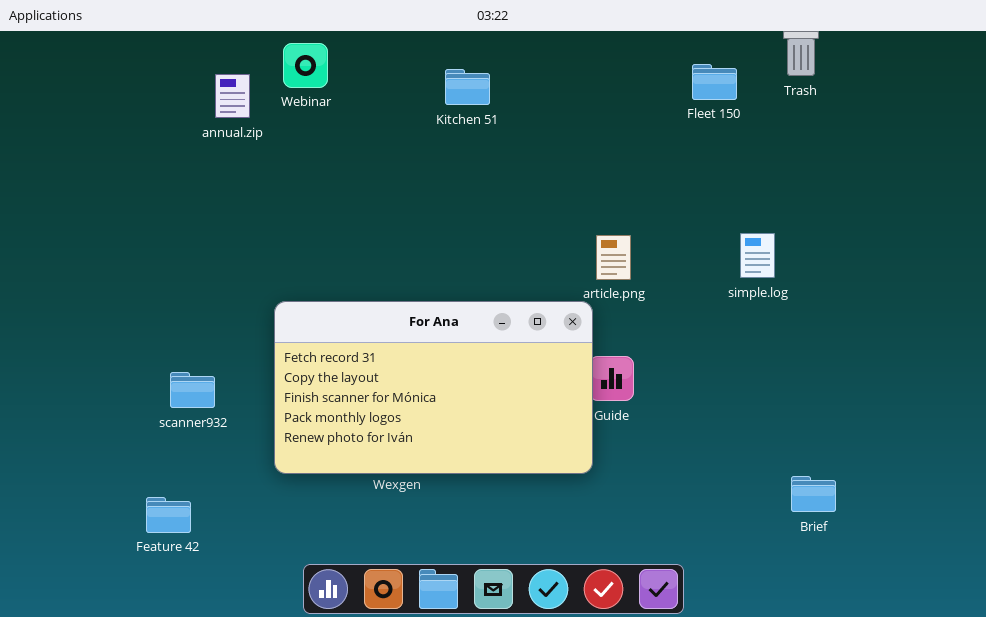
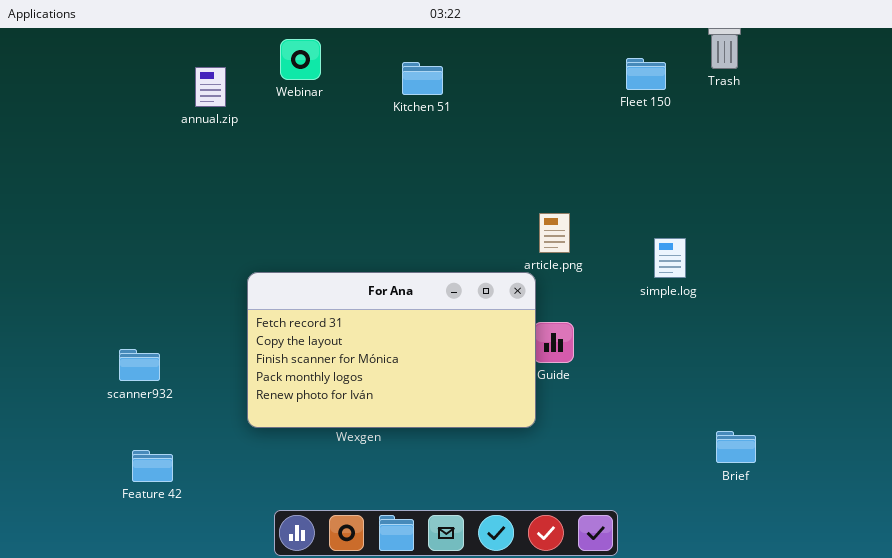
Webinar: [283,43,328,88] -> [280,39,321,80], moved
simple.log: [740,233,775,278] -> [654,238,686,278], moved
scanner932: [170,372,215,408] -> [119,349,160,381], moved

